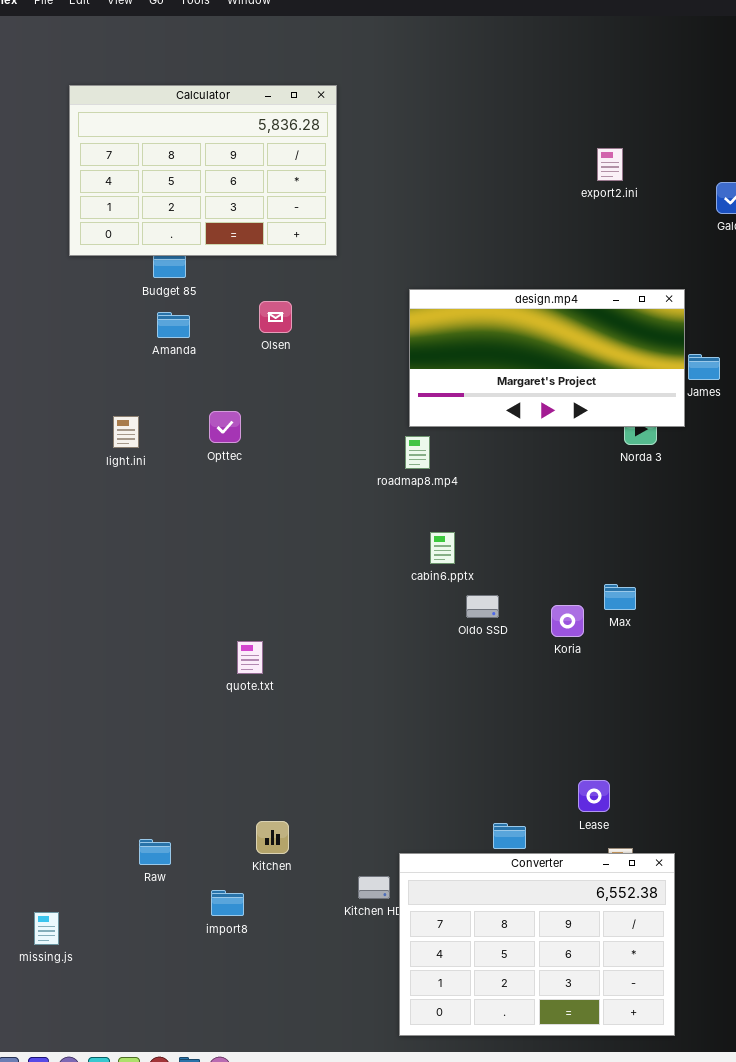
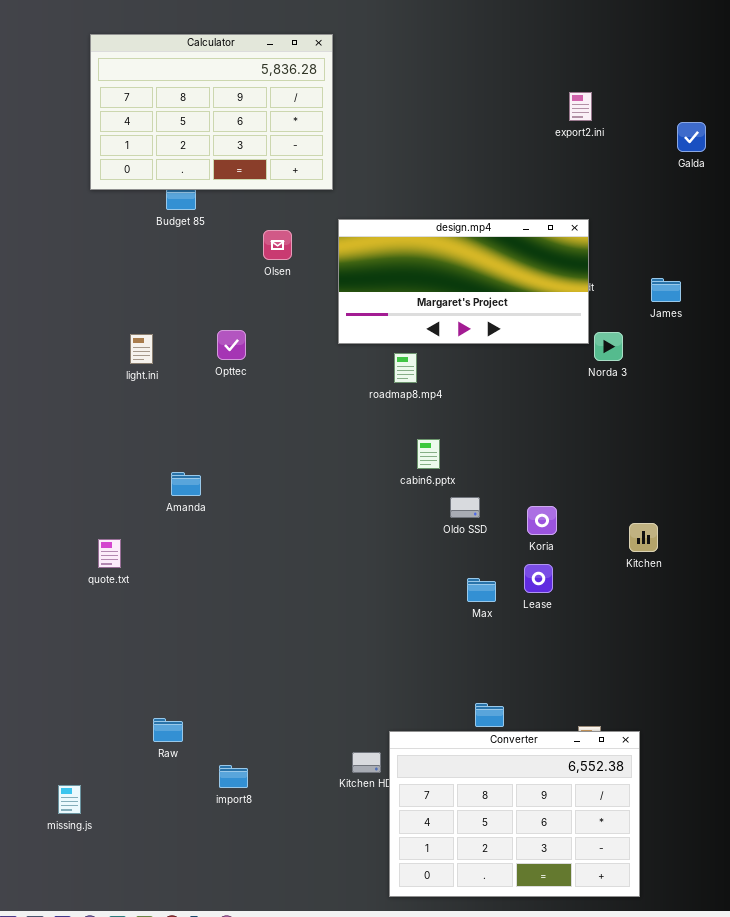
design.mp4: [409,289,685,427] -> [338,219,589,344], moved
Amanda: [157,312,190,338] -> [171,472,201,496], moved
Max: [604,584,636,610] -> [467,578,496,602], moved
quote.txt: [237,641,263,674] -> [98,539,121,568], moved
Lease: [578,780,610,812] -> [524,564,553,593], moved
Kitchen: [256,821,289,854] -> [629,523,658,552], moved

